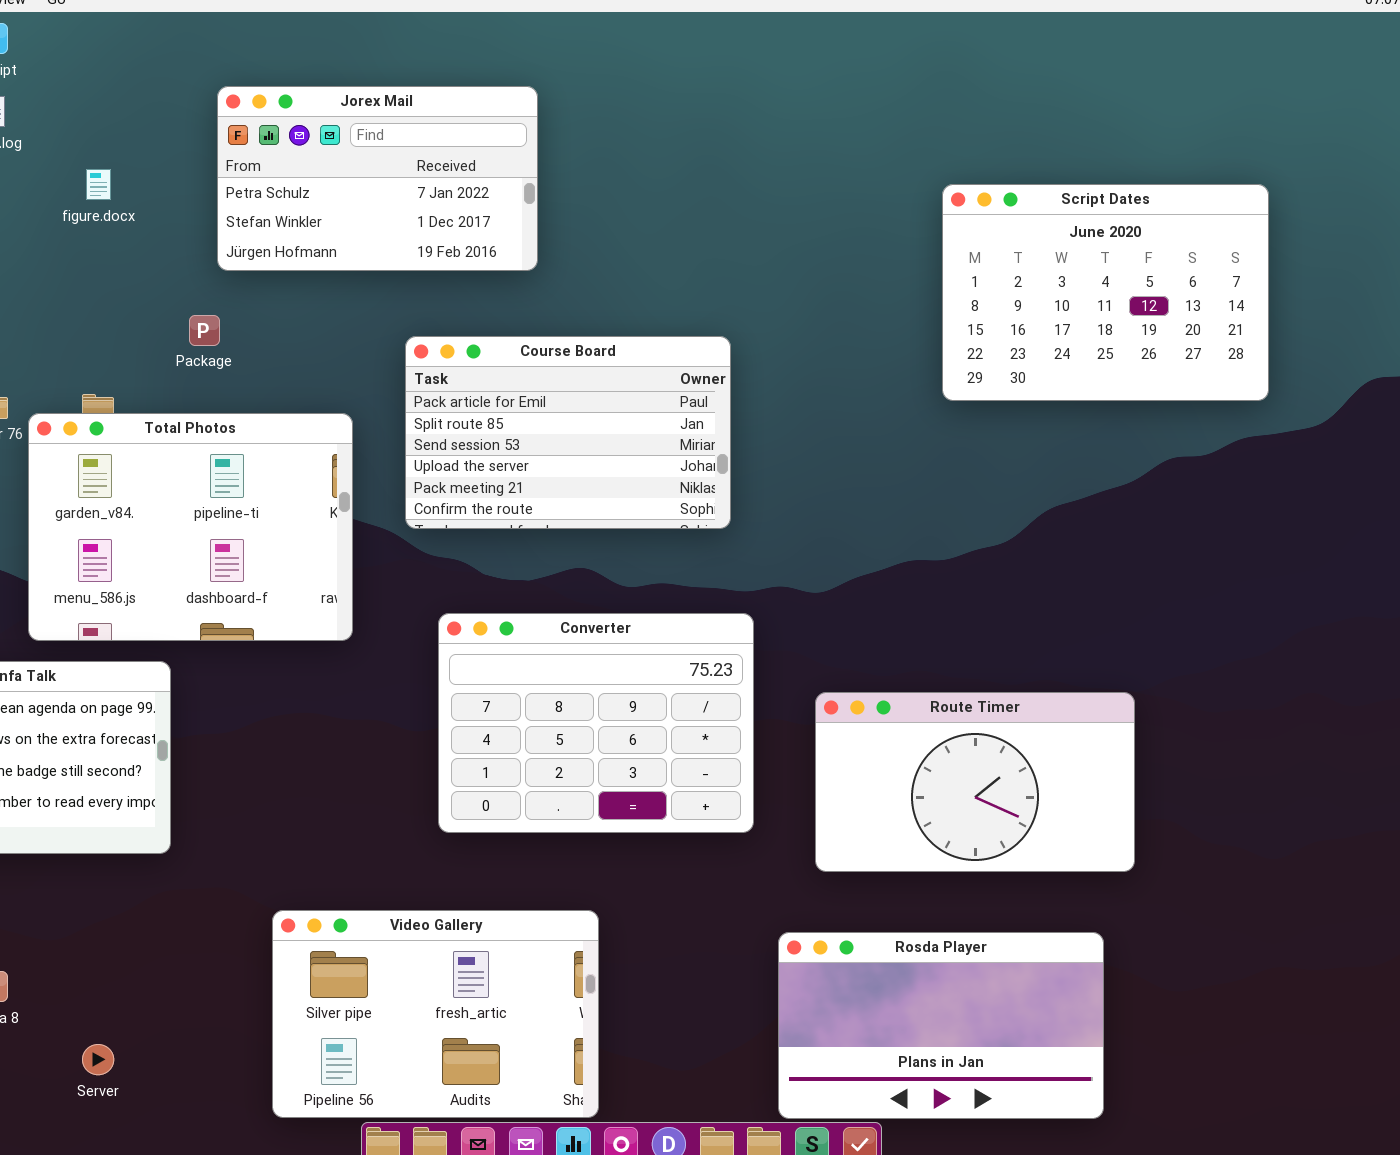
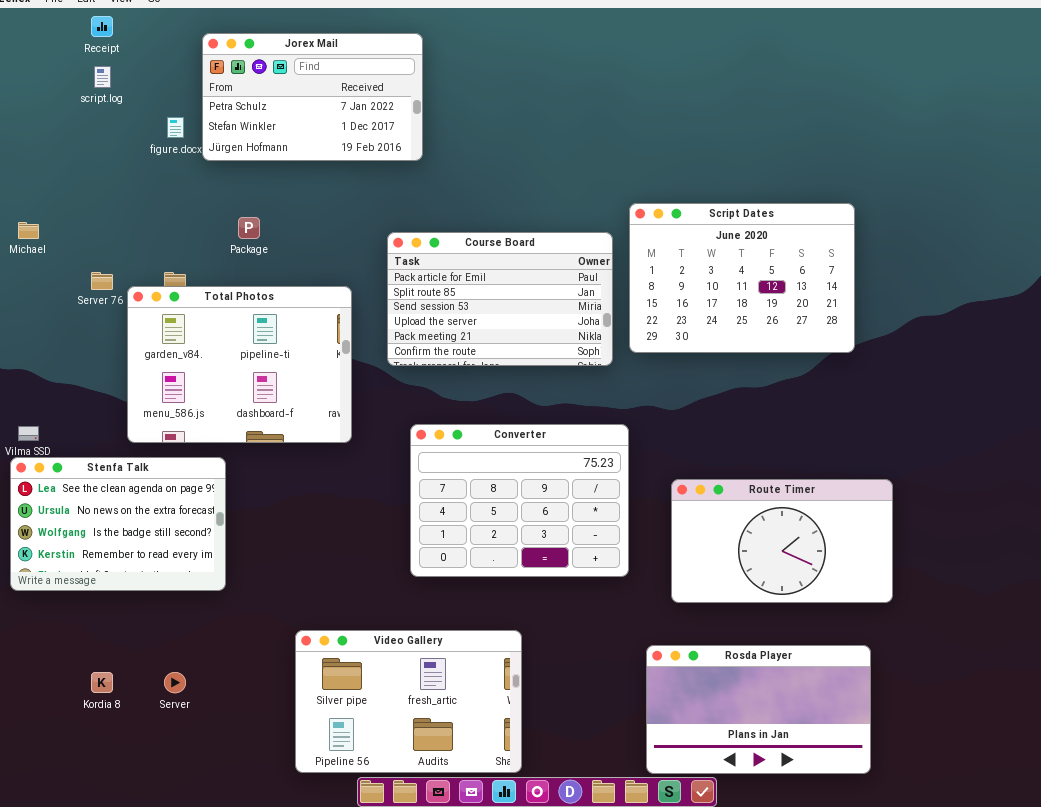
Jorex Mail: [217,86,538,271] -> [202,33,423,161], moved
Script Dates: [942,184,1269,401] -> [629,203,855,353], moved
Server: [82,1044,114,1075] -> [164,672,186,693], moved

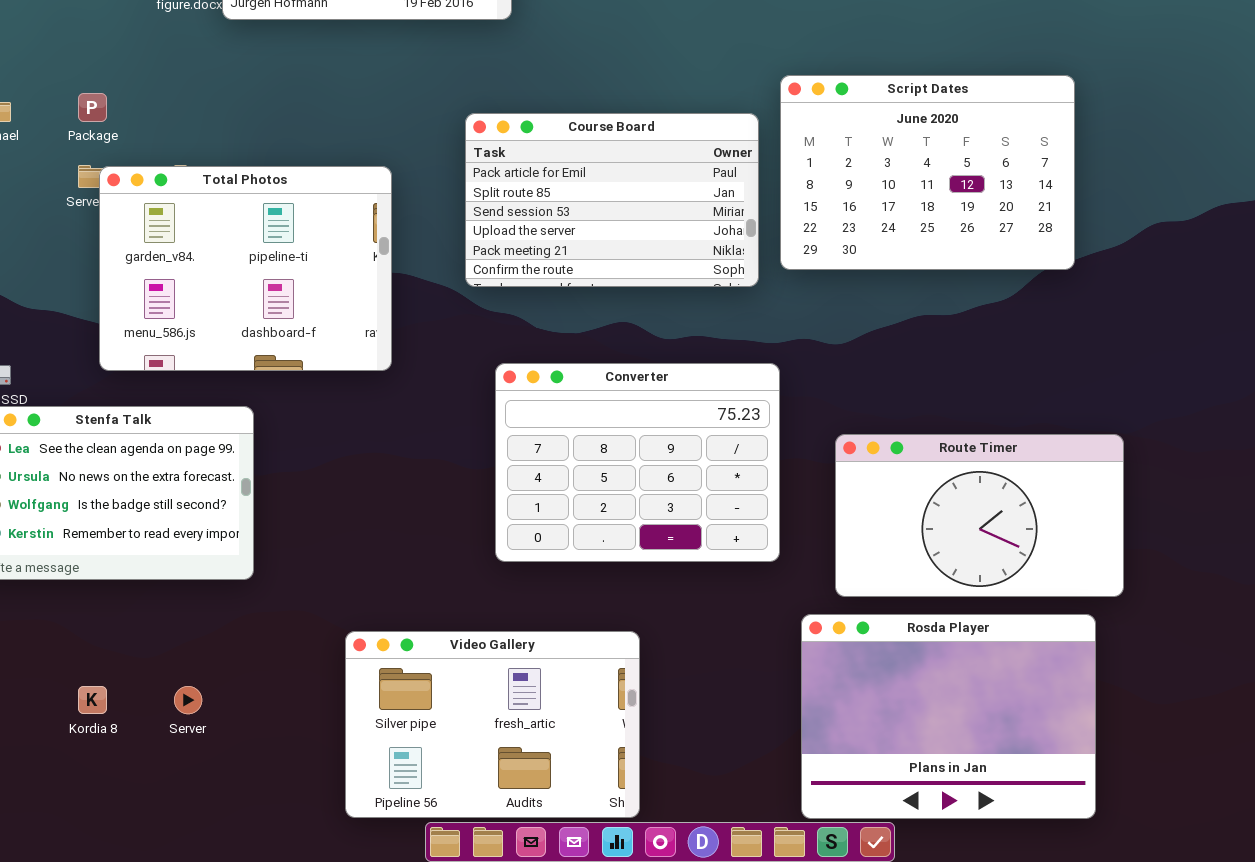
Package: [238,217,260,239] -> [78,93,107,122], moved
Total Photos: [127,286,352,443] -> [99,166,392,371], moved
Rosda Player: [646,645,871,774] -> [801,614,1096,819], resized

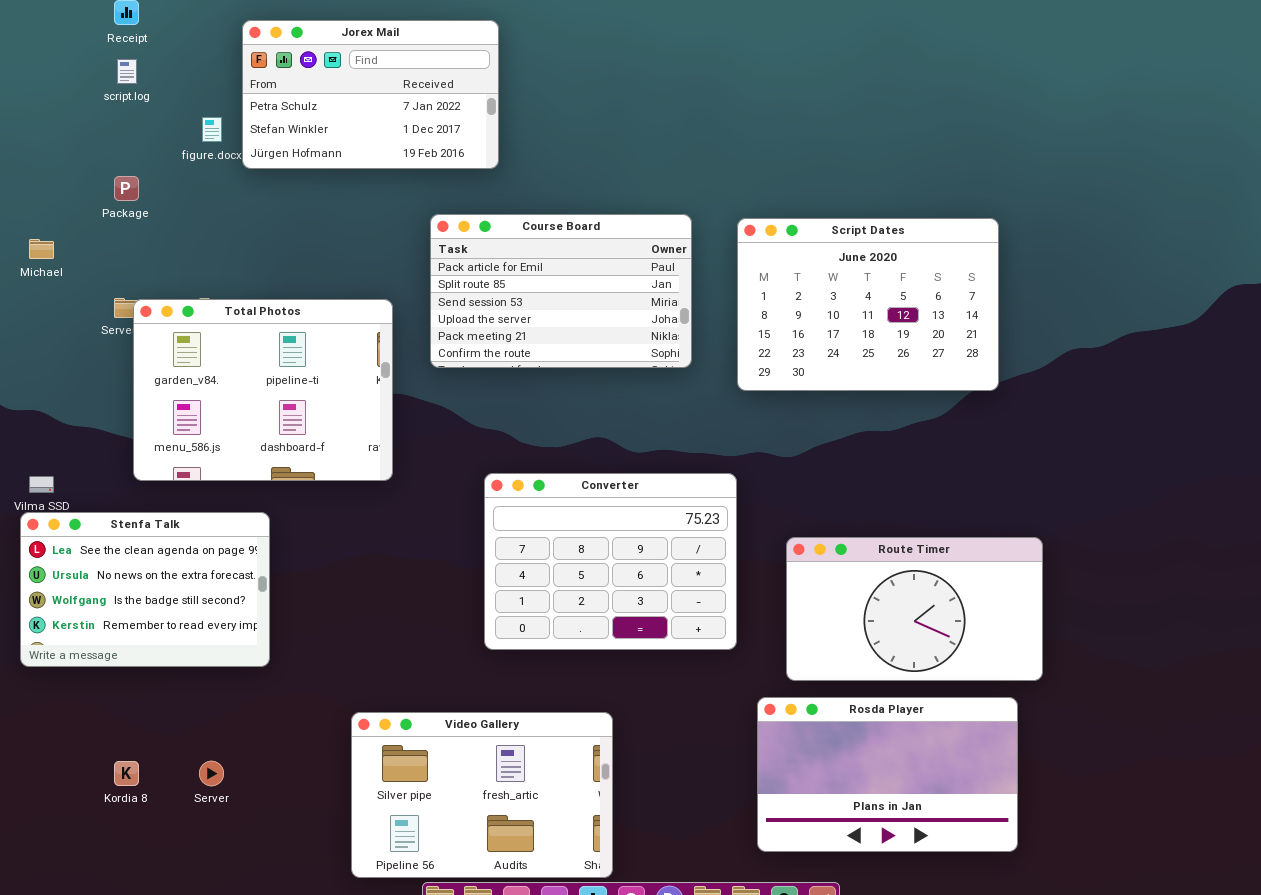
Package: [78,93,107,122] -> [114,176,139,201], moved
Course Board: [465,113,759,287] -> [430,214,692,368], moved
Rosda Player: [801,614,1096,819] -> [757,697,1018,852], resized

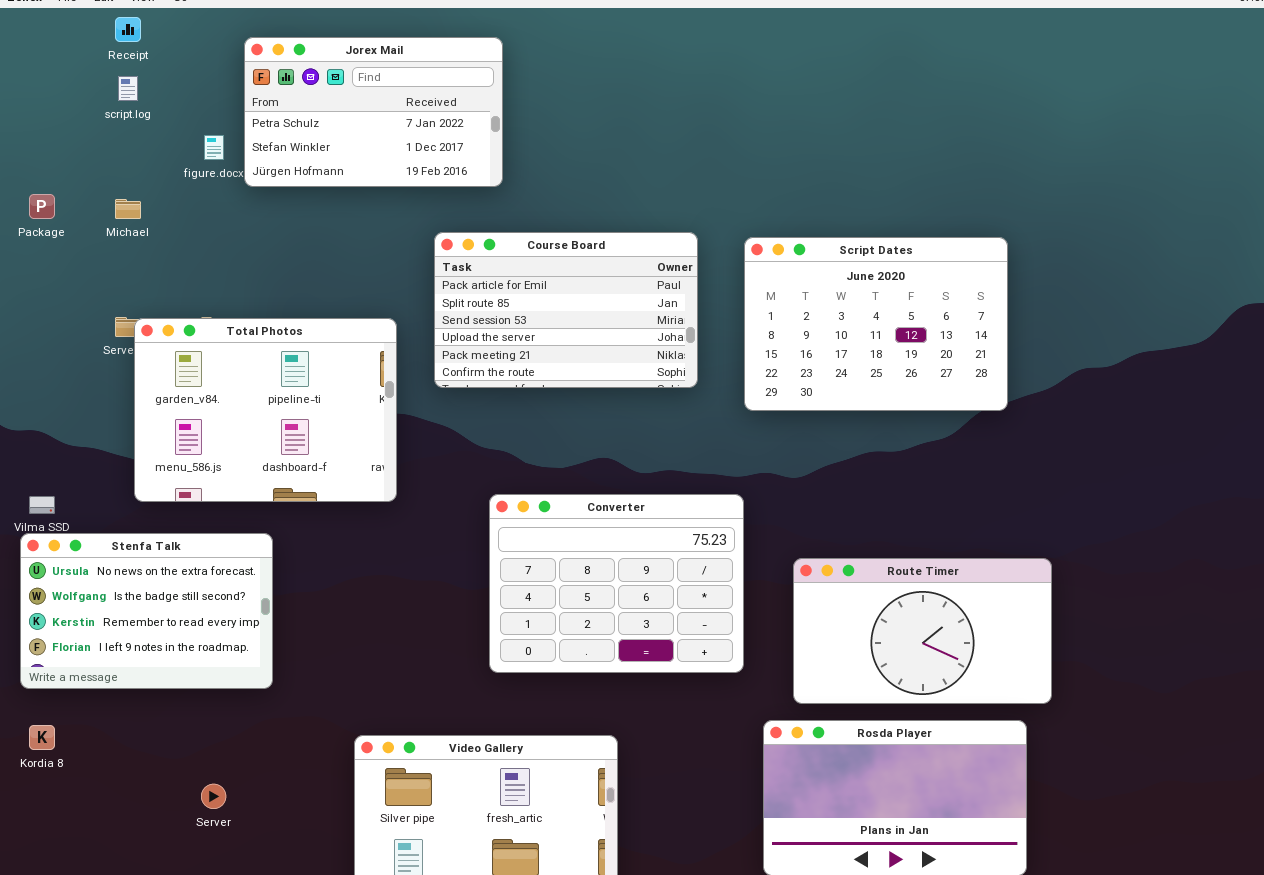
Package: [114,176,139,201] -> [29,194,55,219], moved
Michael: [29,239,54,259] -> [115,199,141,219], moved
Stenfa Talk: [20,512,270,667] -> [20,533,273,689], scrolled down 1 row
Kordia 8: [114,761,139,786] -> [29,725,55,750], moved

